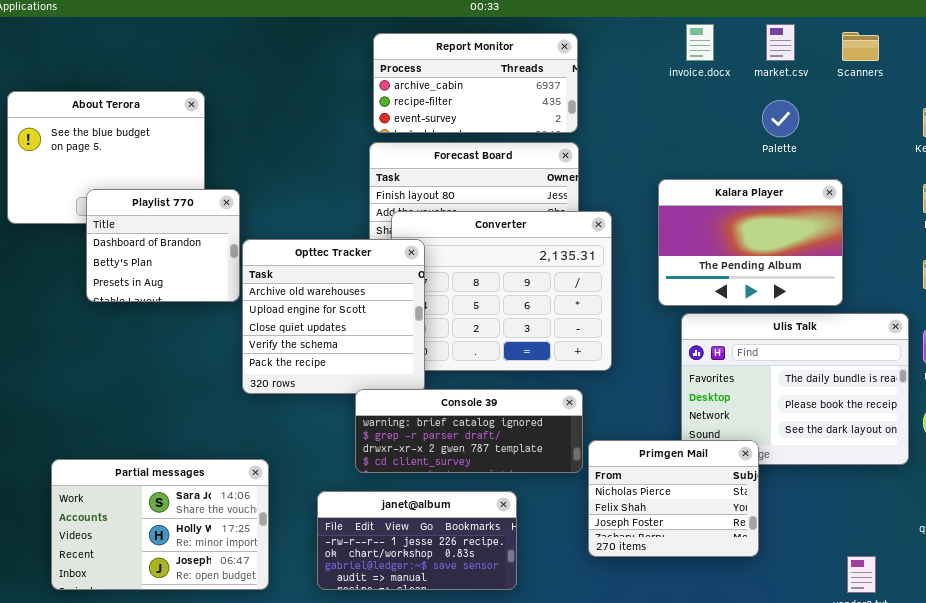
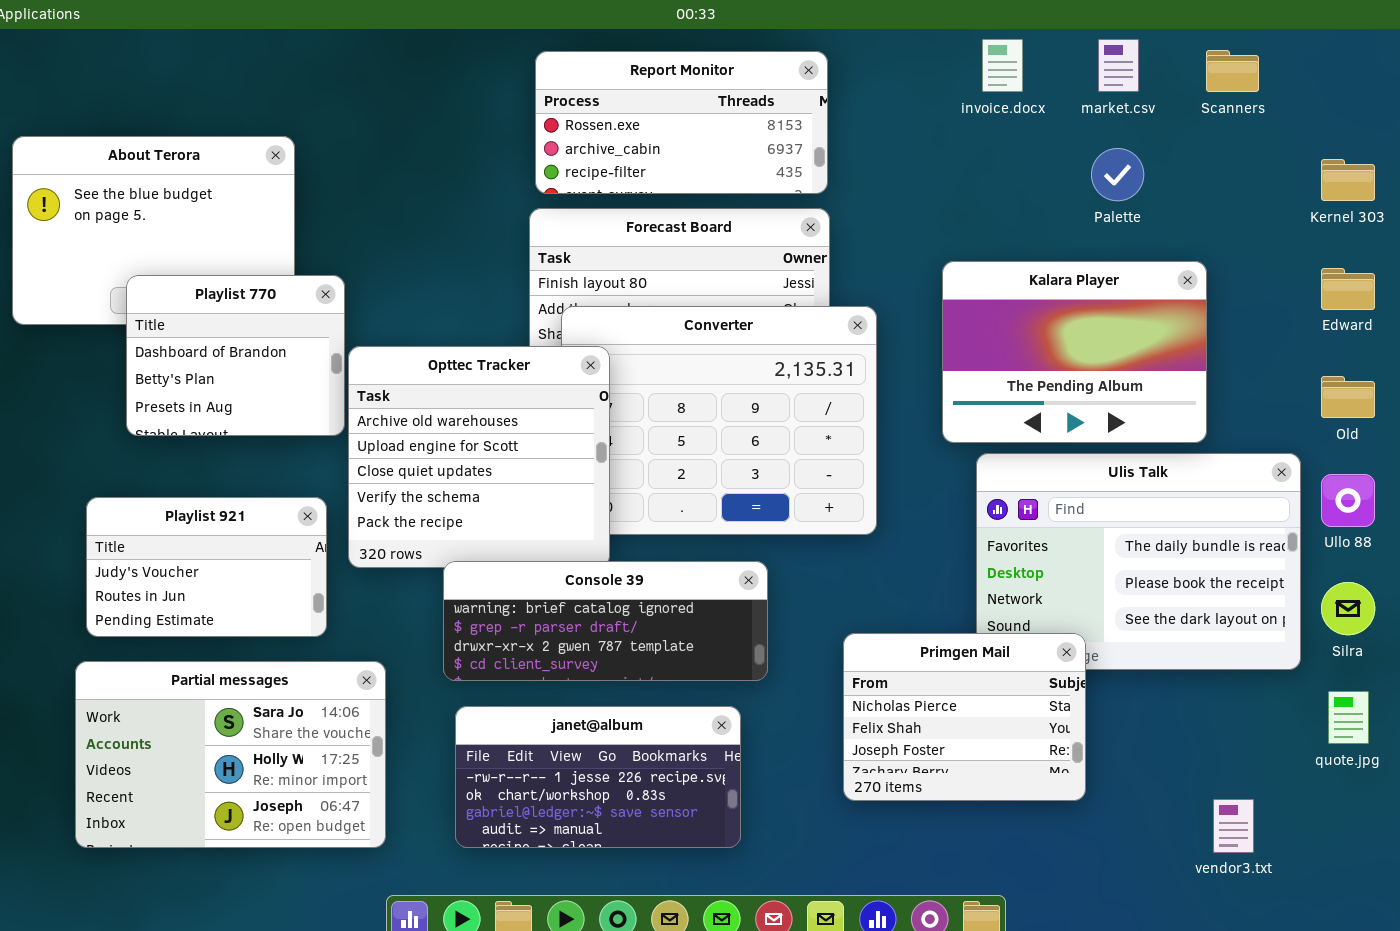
Report Monitor: [373,33,578,133] -> [535,51,828,194], scrolled up 1 row
Playlist 921: none -> [86,497,327,637], opened
Console 39: [355,389,583,473] -> [443,561,768,681], moved

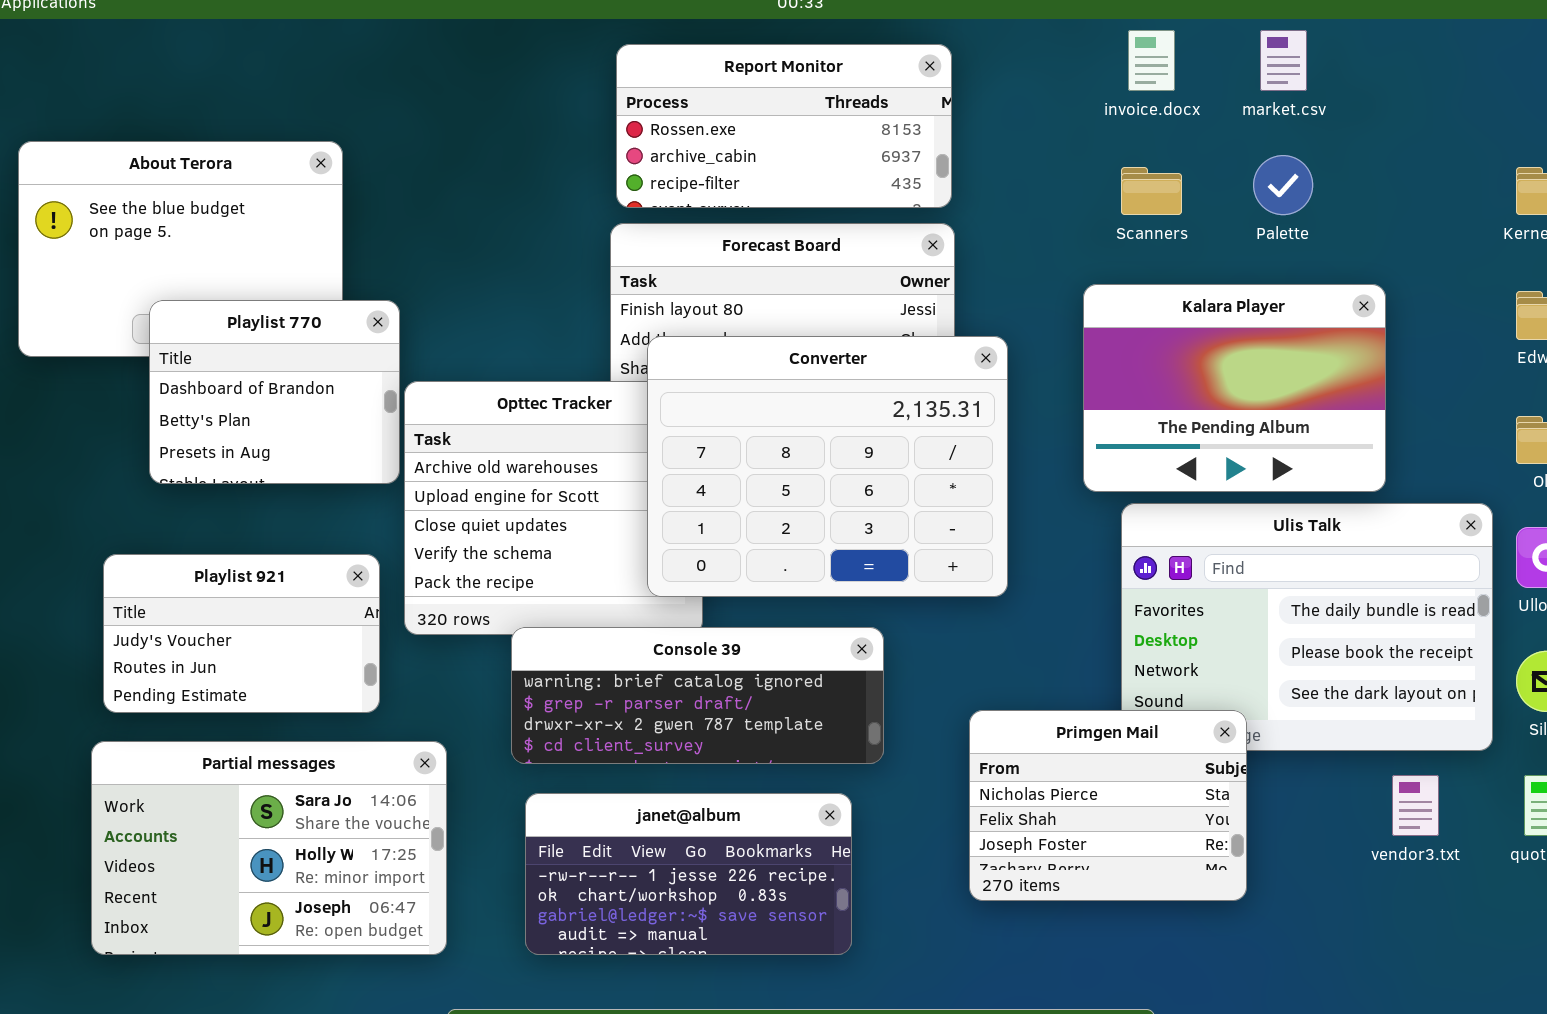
Scanners: [1206,50,1259,92] -> [1121,167,1182,215], moved
Converter: [561,306,877,535] -> [647,336,1008,597], raised
vendor3.txt: [1213,799,1254,853] -> [1392,775,1439,836], moved

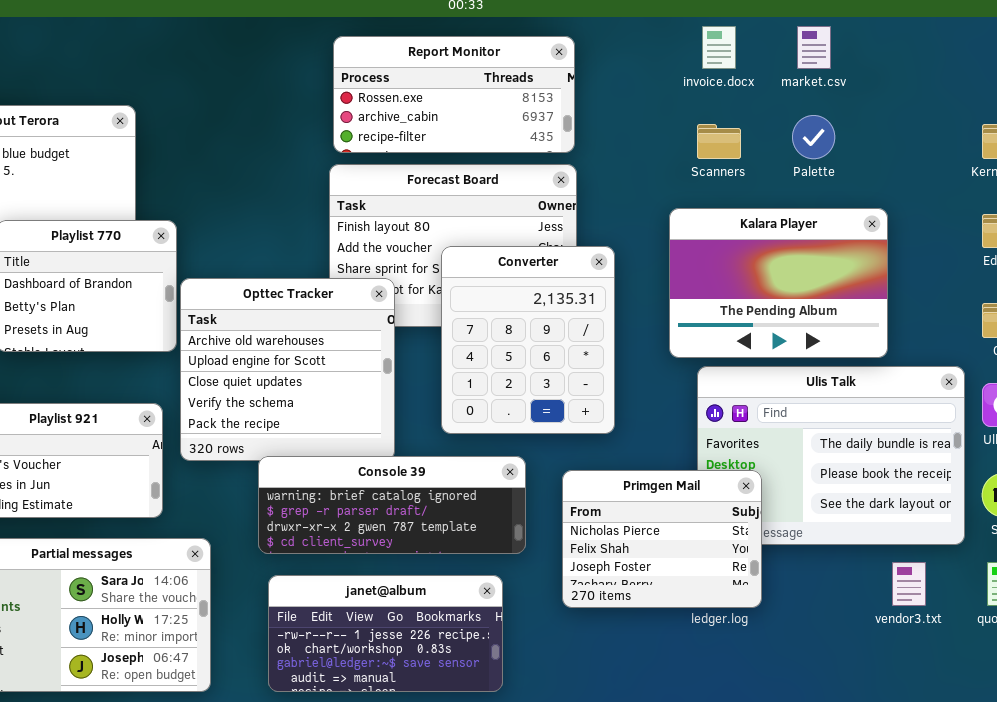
Converter: [647,336,1008,597] -> [441,246,615,434], resized
Primgen Mail: [969,710,1247,901] -> [562,470,762,608], moved

